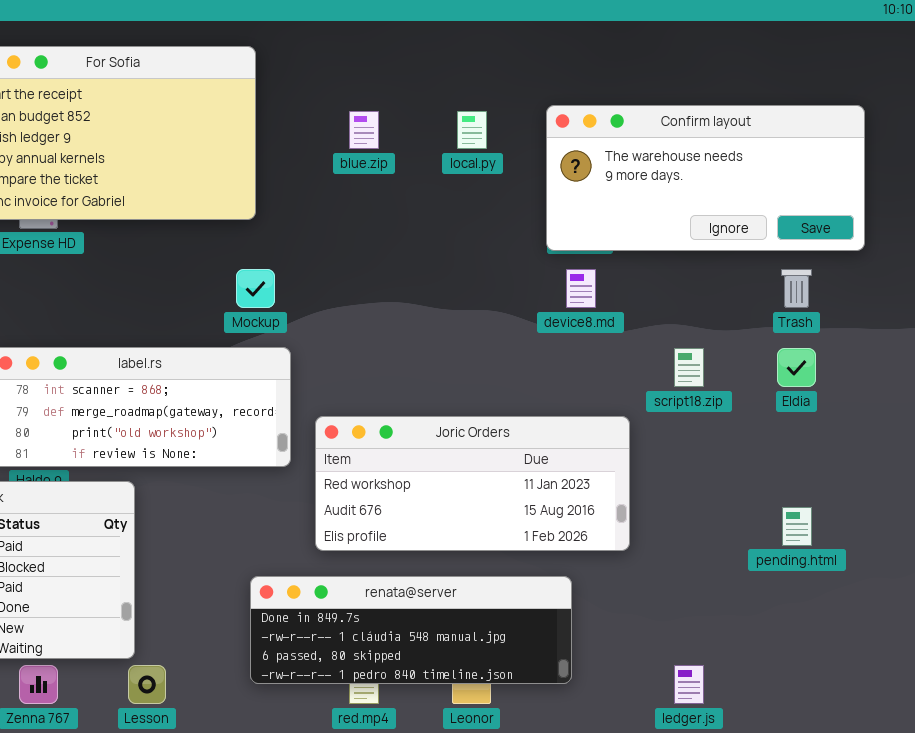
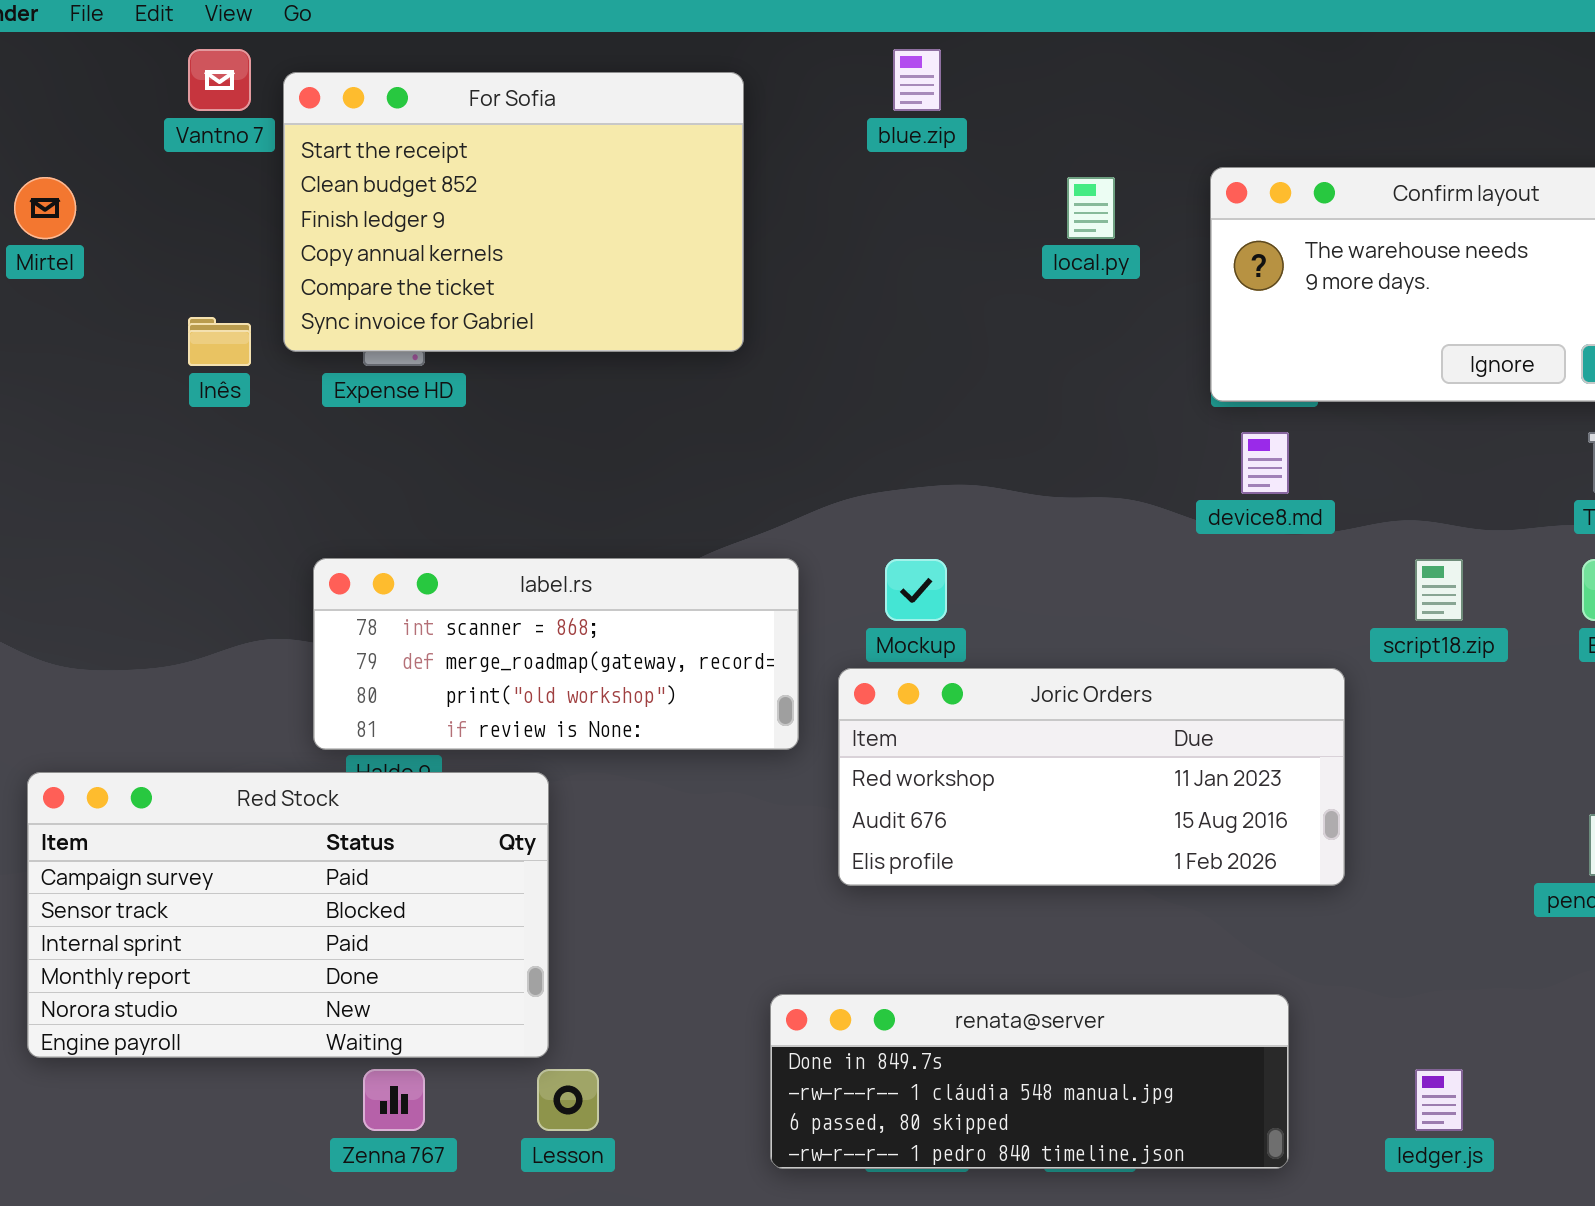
blue.zip: [349,111,379,149] -> [893,49,941,111], moved
Mockup: [236,269,275,308] -> [885,559,947,621], moved
renata@server: [250,576,572,684] -> [770,994,1289,1169], moved

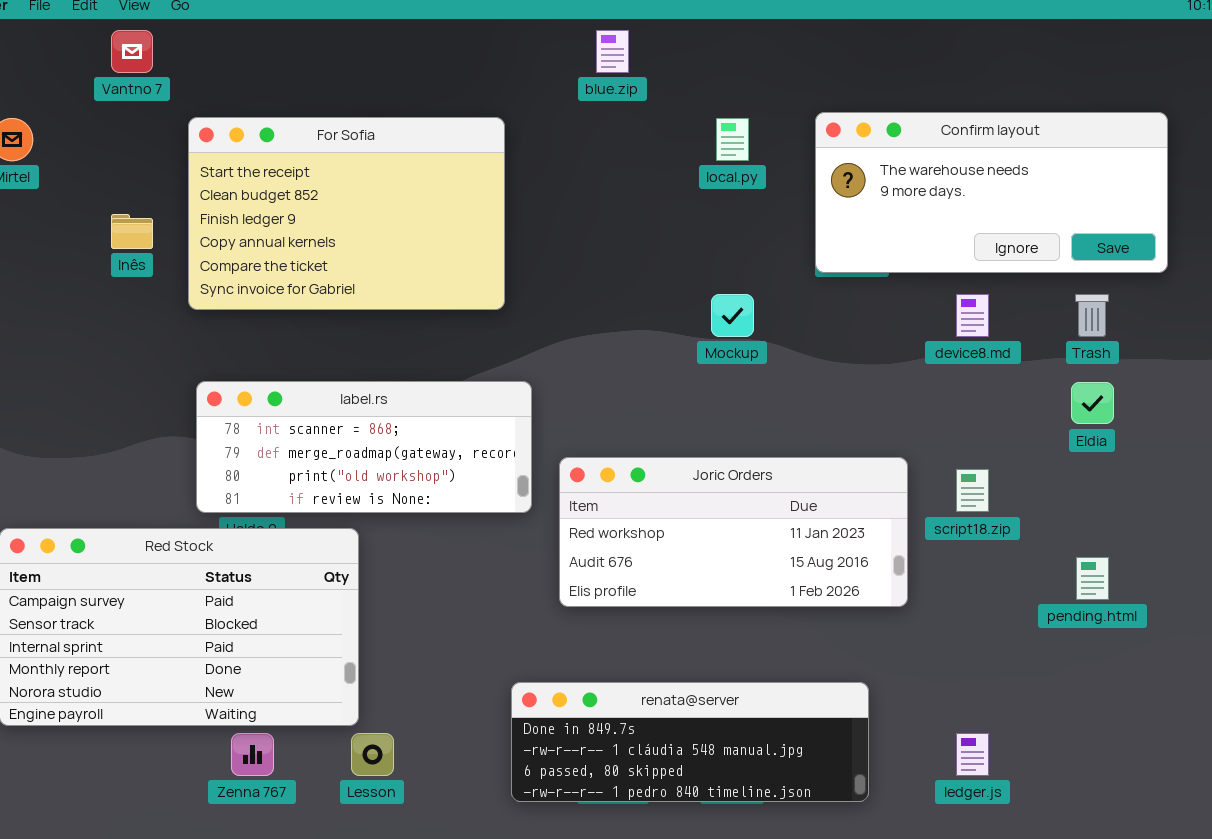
For Sofia: [283,72,744,352] -> [188,117,505,310], moved
device8.md: [1241,432,1289,494] -> [956,294,989,337], moved
Mockup: [885,559,947,621] -> [711,294,754,337], moved
script18.zip: [1415,559,1463,621] -> [956,469,989,512], moved

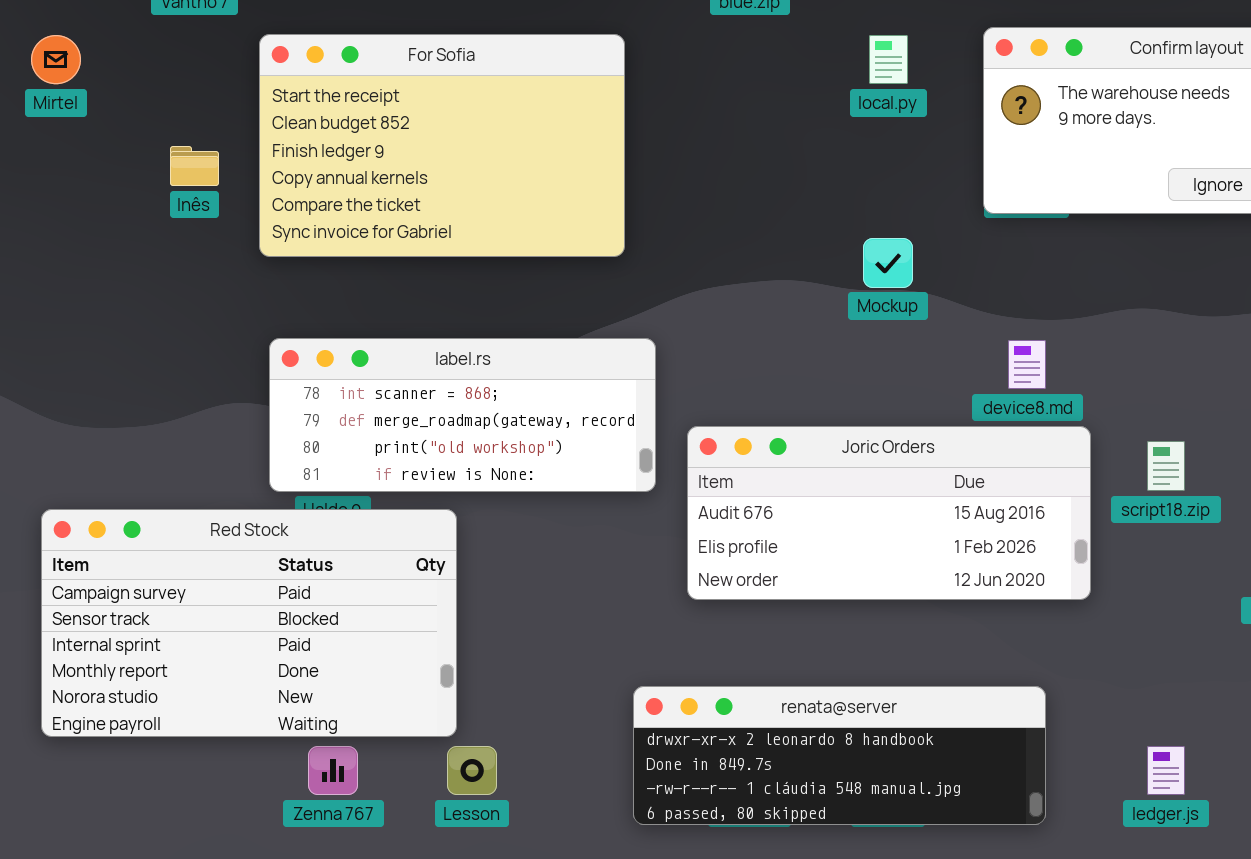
device8.md: [956,294,989,337] -> [1008,340,1046,389], moved
Joric Orders: [559,457,908,607] -> [687,426,1091,600], scrolled down 1 row
renata@server: [511,682,869,802] -> [633,686,1046,825], scrolled up 1 row

